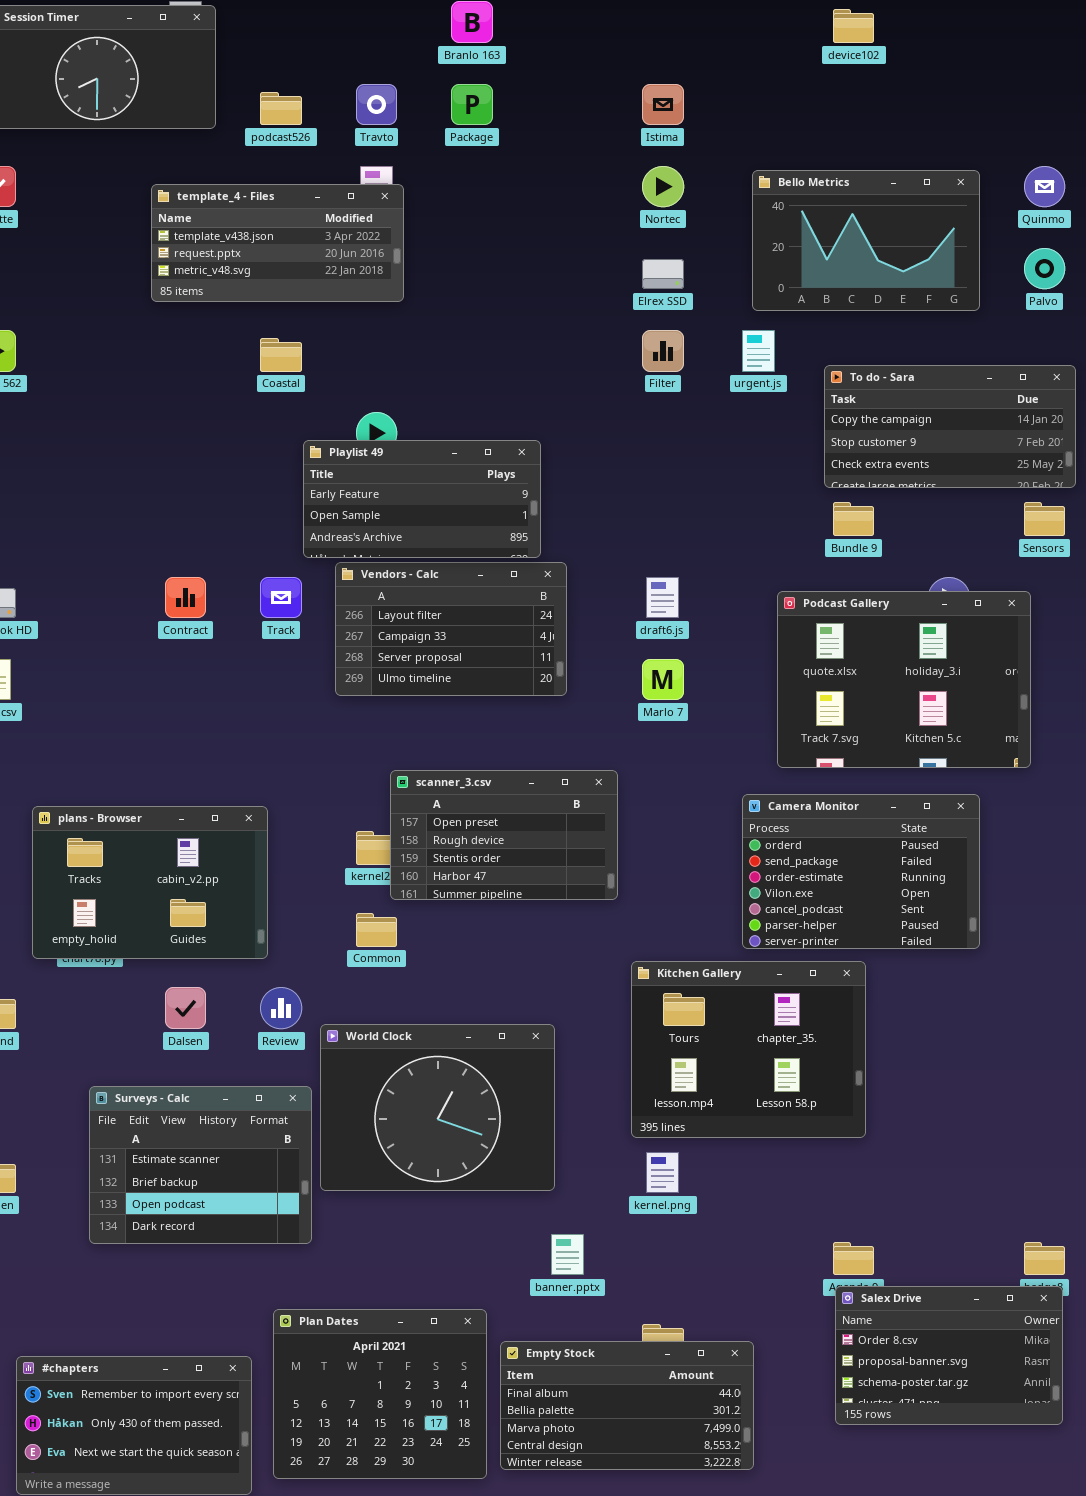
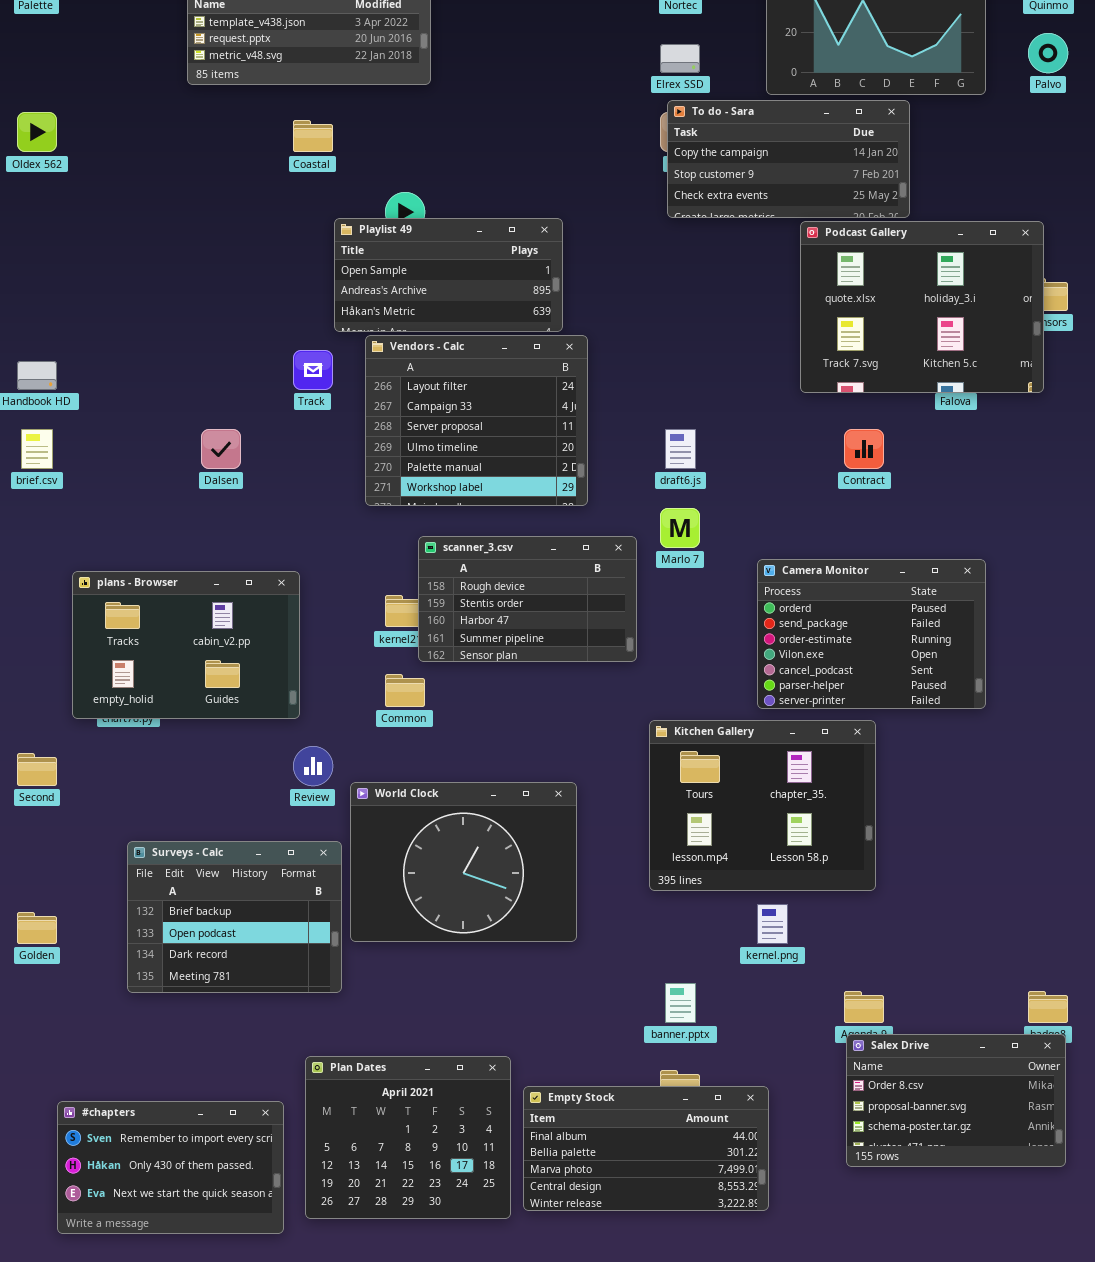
To do - Sara: [824,365,1076,488] -> [667,100,910,218], moved
Playlist 49: [303,440,541,558] -> [334,218,563,332], scrolled down 1 row
Vendors - Calc: [335,562,567,696] -> [365,335,588,506], resized
Contract: [165,577,206,618] -> [844,429,884,469], moved
draft6.js: [646,577,679,618] -> [665,429,696,469], moved
Podcast Gallery: [777,591,1031,768] -> [800,221,1044,393], moved
Marlo 7: [642,659,684,700] -> [660,508,700,548], moved
scanner_3.csv: [390,770,618,900] -> [418,536,637,662], scrolled down 1 row
Dalsen: [165,987,206,1029] -> [201,429,241,469], moved
Surveys - Calc: [89,1086,312,1244] -> [127,841,342,993], scrolled down 1 row
kernel.png: [646,1152,679,1193] -> [757,904,788,944], moved
banner.pptx: [551,1234,584,1275] -> [665,983,696,1023], moved

